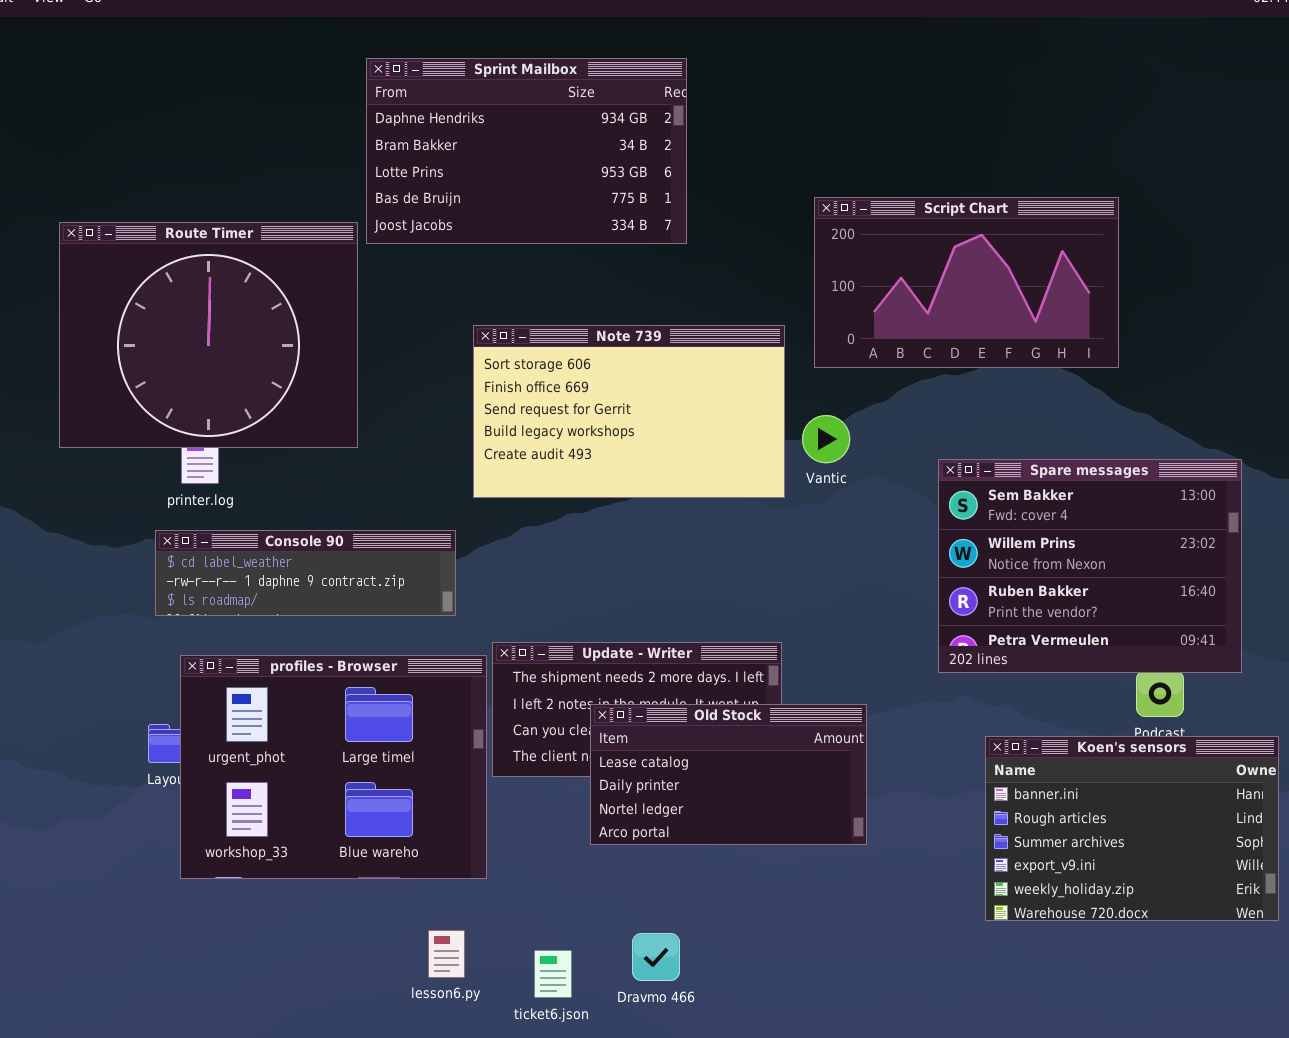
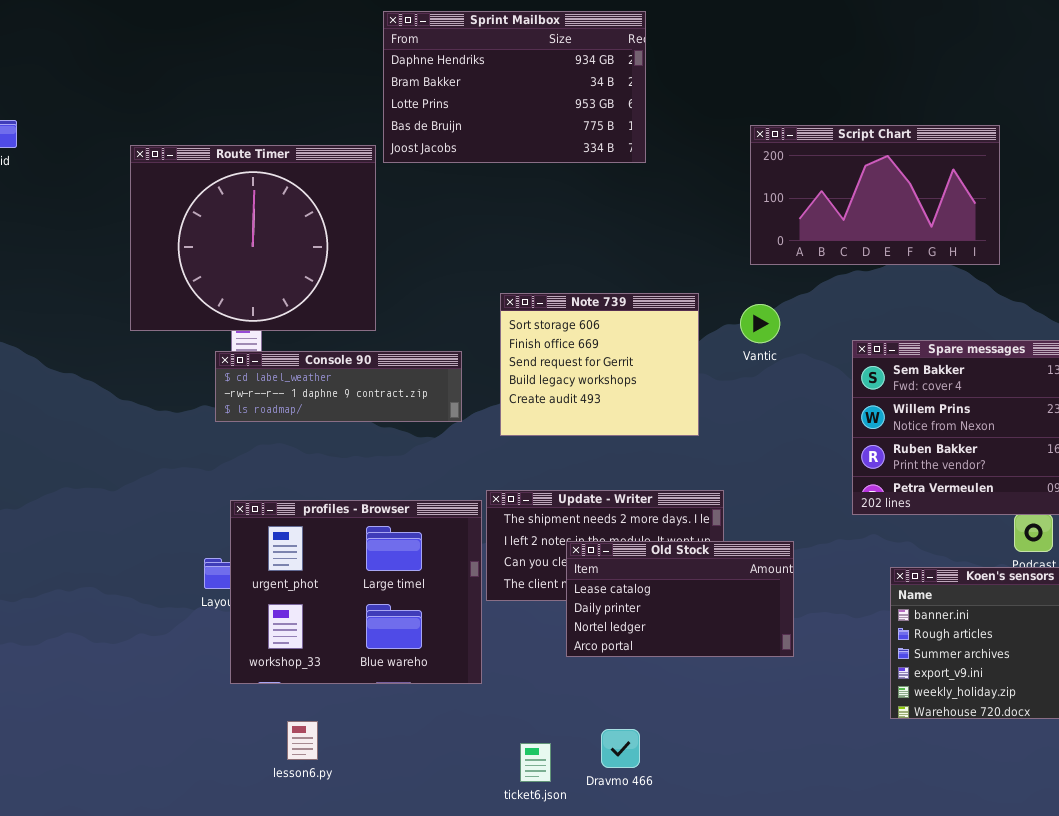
Note 739: [473,325,785,498] -> [500,293,699,436], moved, resized
Console 90: [155,530,456,616] -> [215,351,462,422], moved
lesson6.py: [428,930,465,978] -> [287,721,318,760], moved

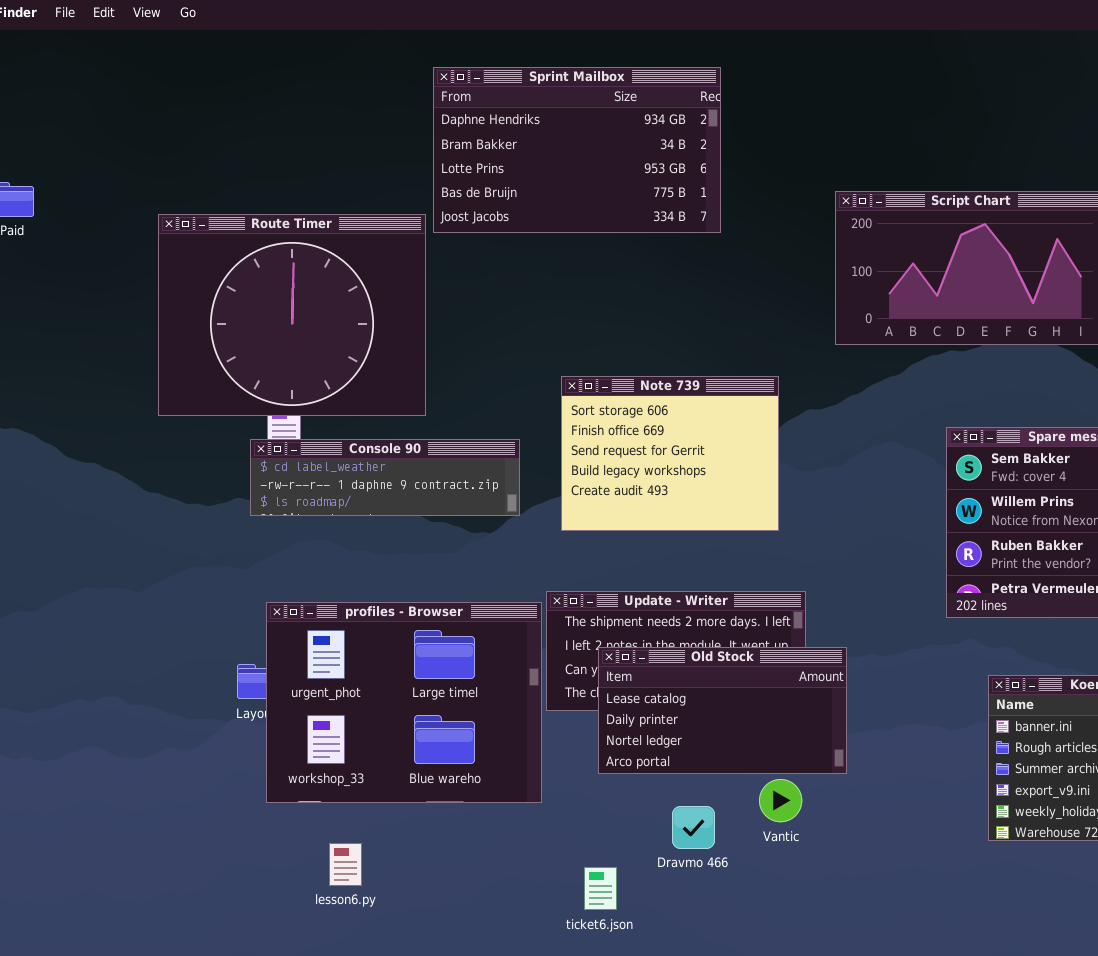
Vantic: [740,304,780,343] -> [759,779,802,822], moved
Old Stock: [566,541,794,657] -> [598,647,847,774], moved
Dravmo 466: [601,729,640,768] -> [672,806,715,849], moved

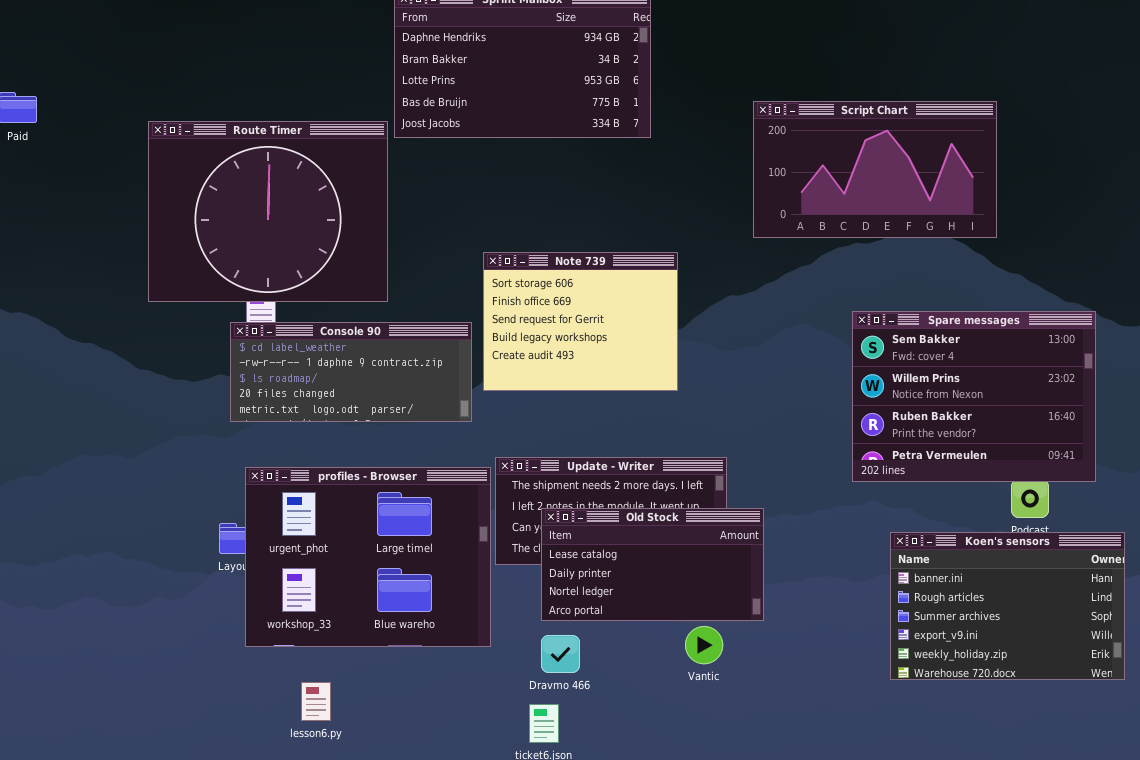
Note 739: [561,376,779,531] -> [483,252,678,391], moved
Console 90: [250,439,520,516] -> [230,322,472,422], resized
Dravmo 466: [672,806,715,849] -> [541,635,580,673], moved

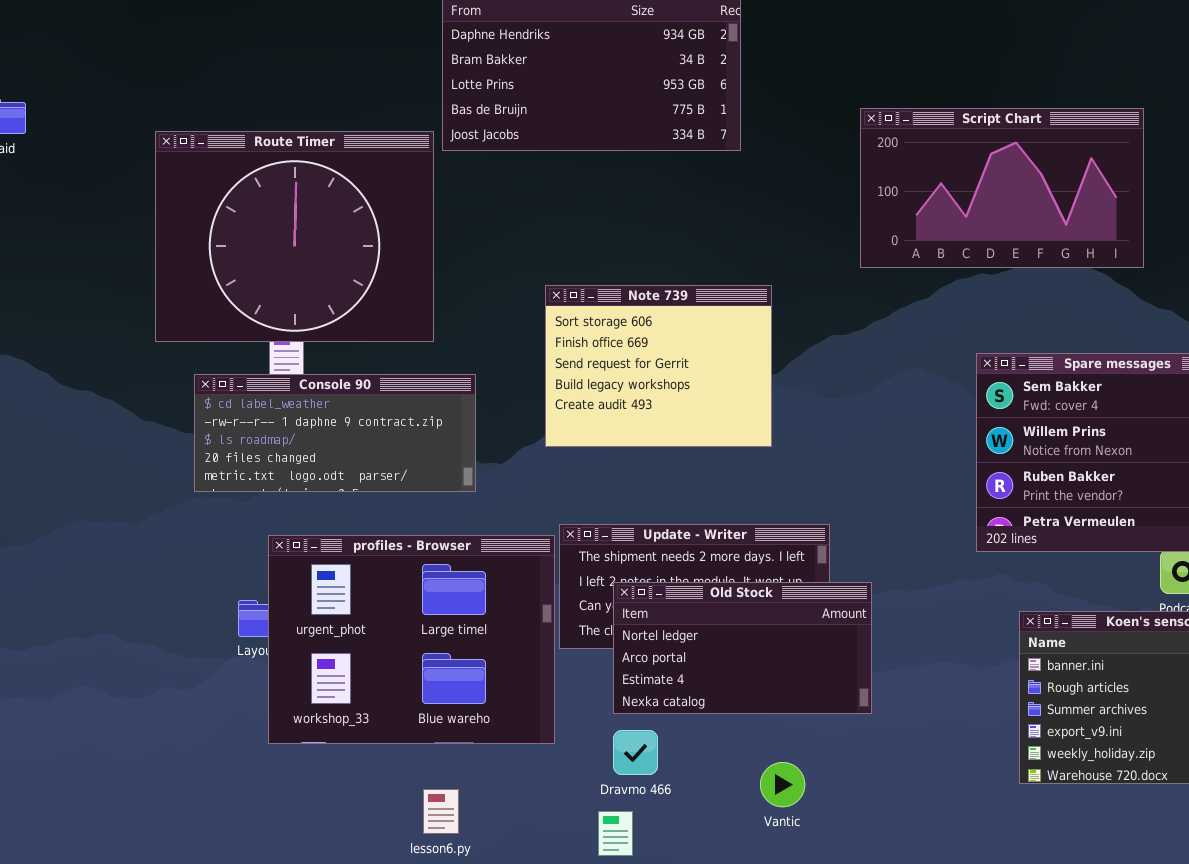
Console 90: [230,322,472,422] -> [194,374,476,492], moved
Old Stock: [541,508,764,621] -> [613,582,872,714], scrolled down 2 rows
Vantic: [685,626,723,664] -> [760,762,805,807], moved
lesson6.py: [301,682,331,721] -> [423,789,459,834], moved

